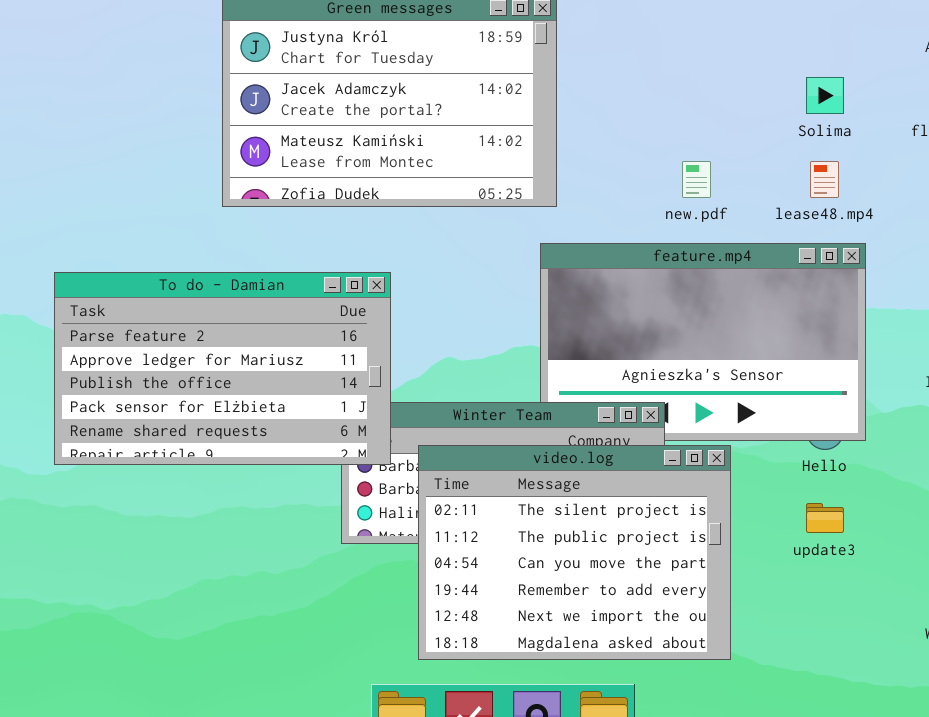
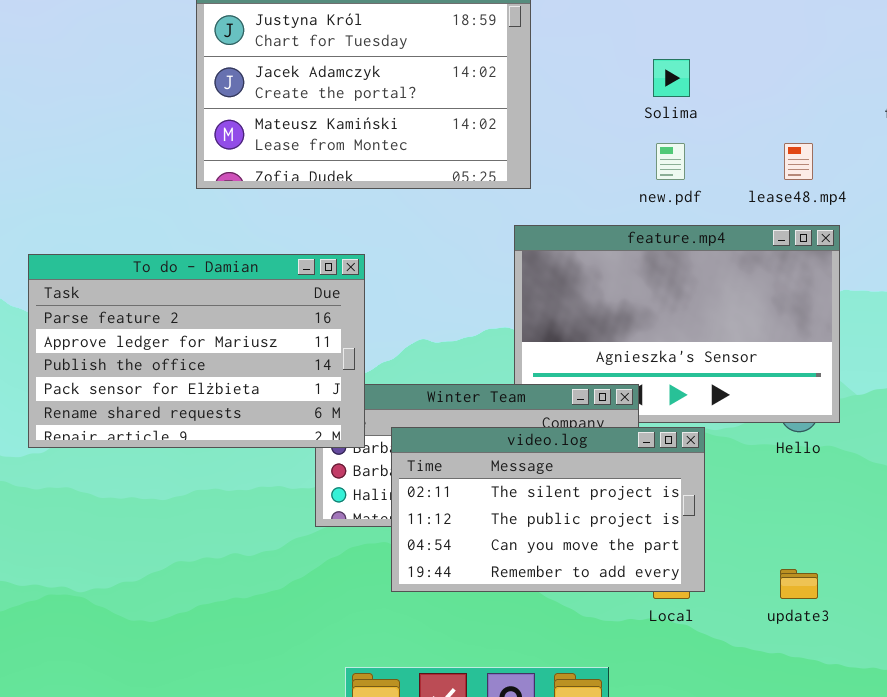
Solima: [806,77,844,114] -> [653,59,690,97], moved
video.log: [418,445,731,660] -> [391,427,705,592], resized
update3: [806,503,844,533] -> [780,569,818,599], moved

